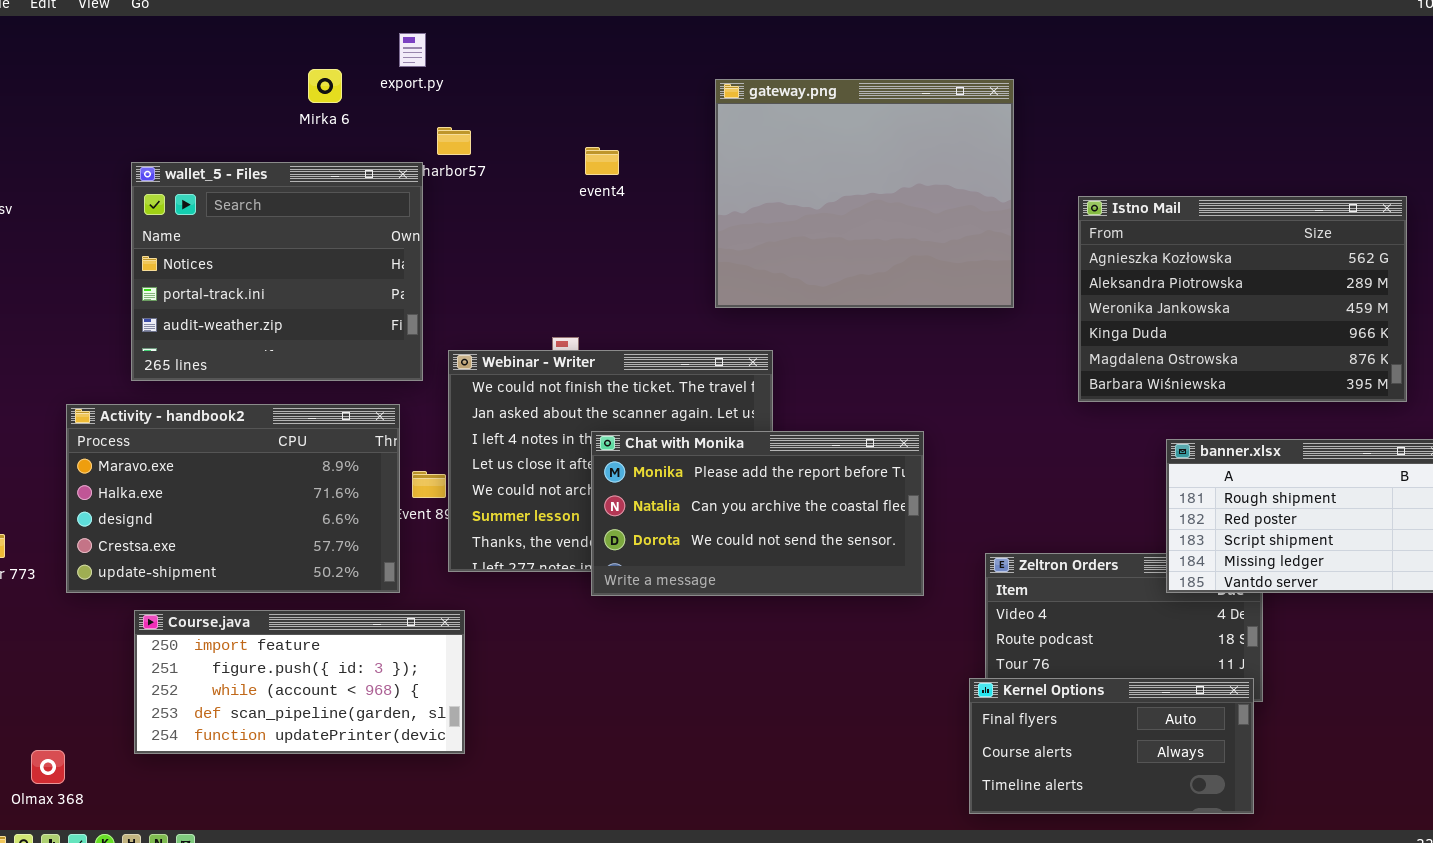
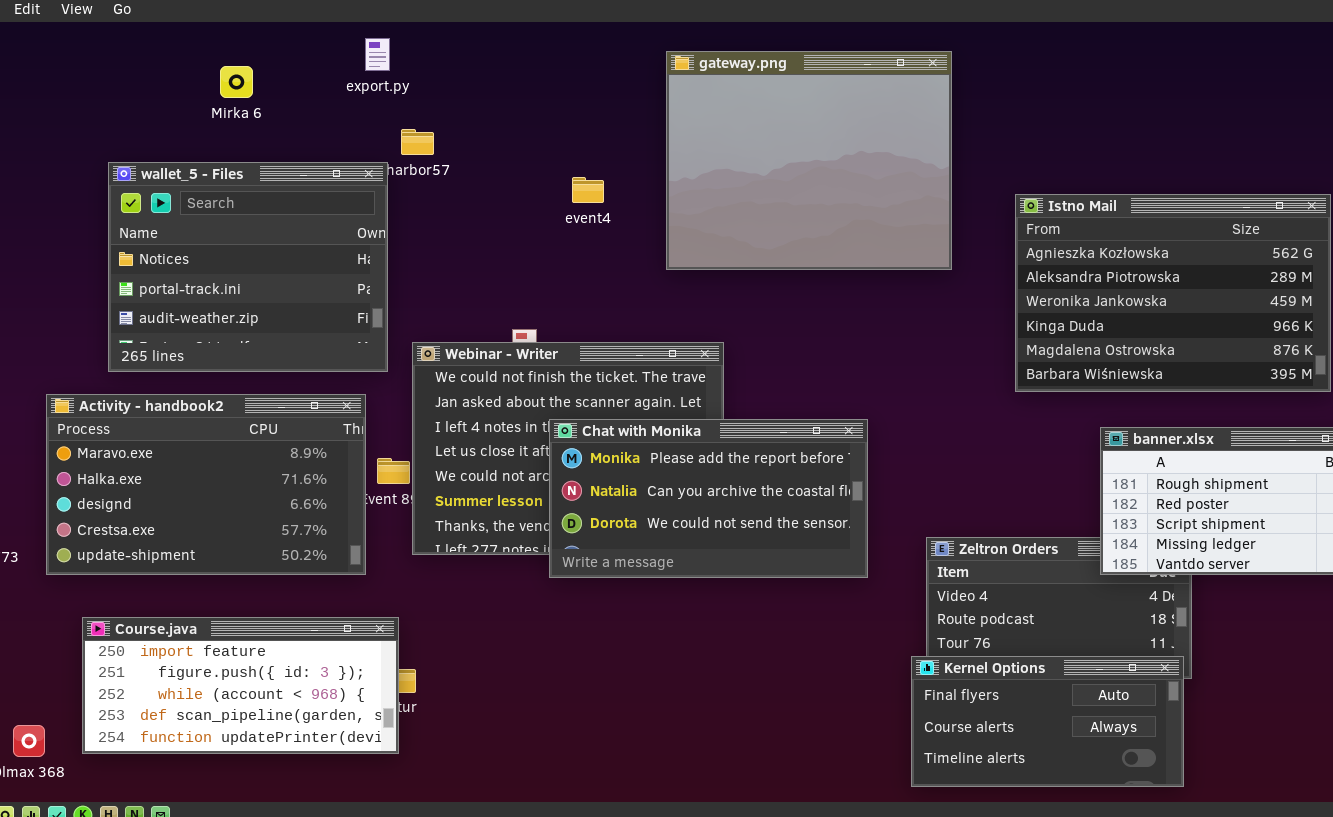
Mirka 6: [308,69,342,103] -> [220,66,253,98], moved
gateway.png: [715,79,1014,308] -> [666,51,952,270], moved
event4: [585,147,619,175] -> [572,177,604,203], moved
Course.java: [134,610,465,754] -> [82,617,399,754], moved

